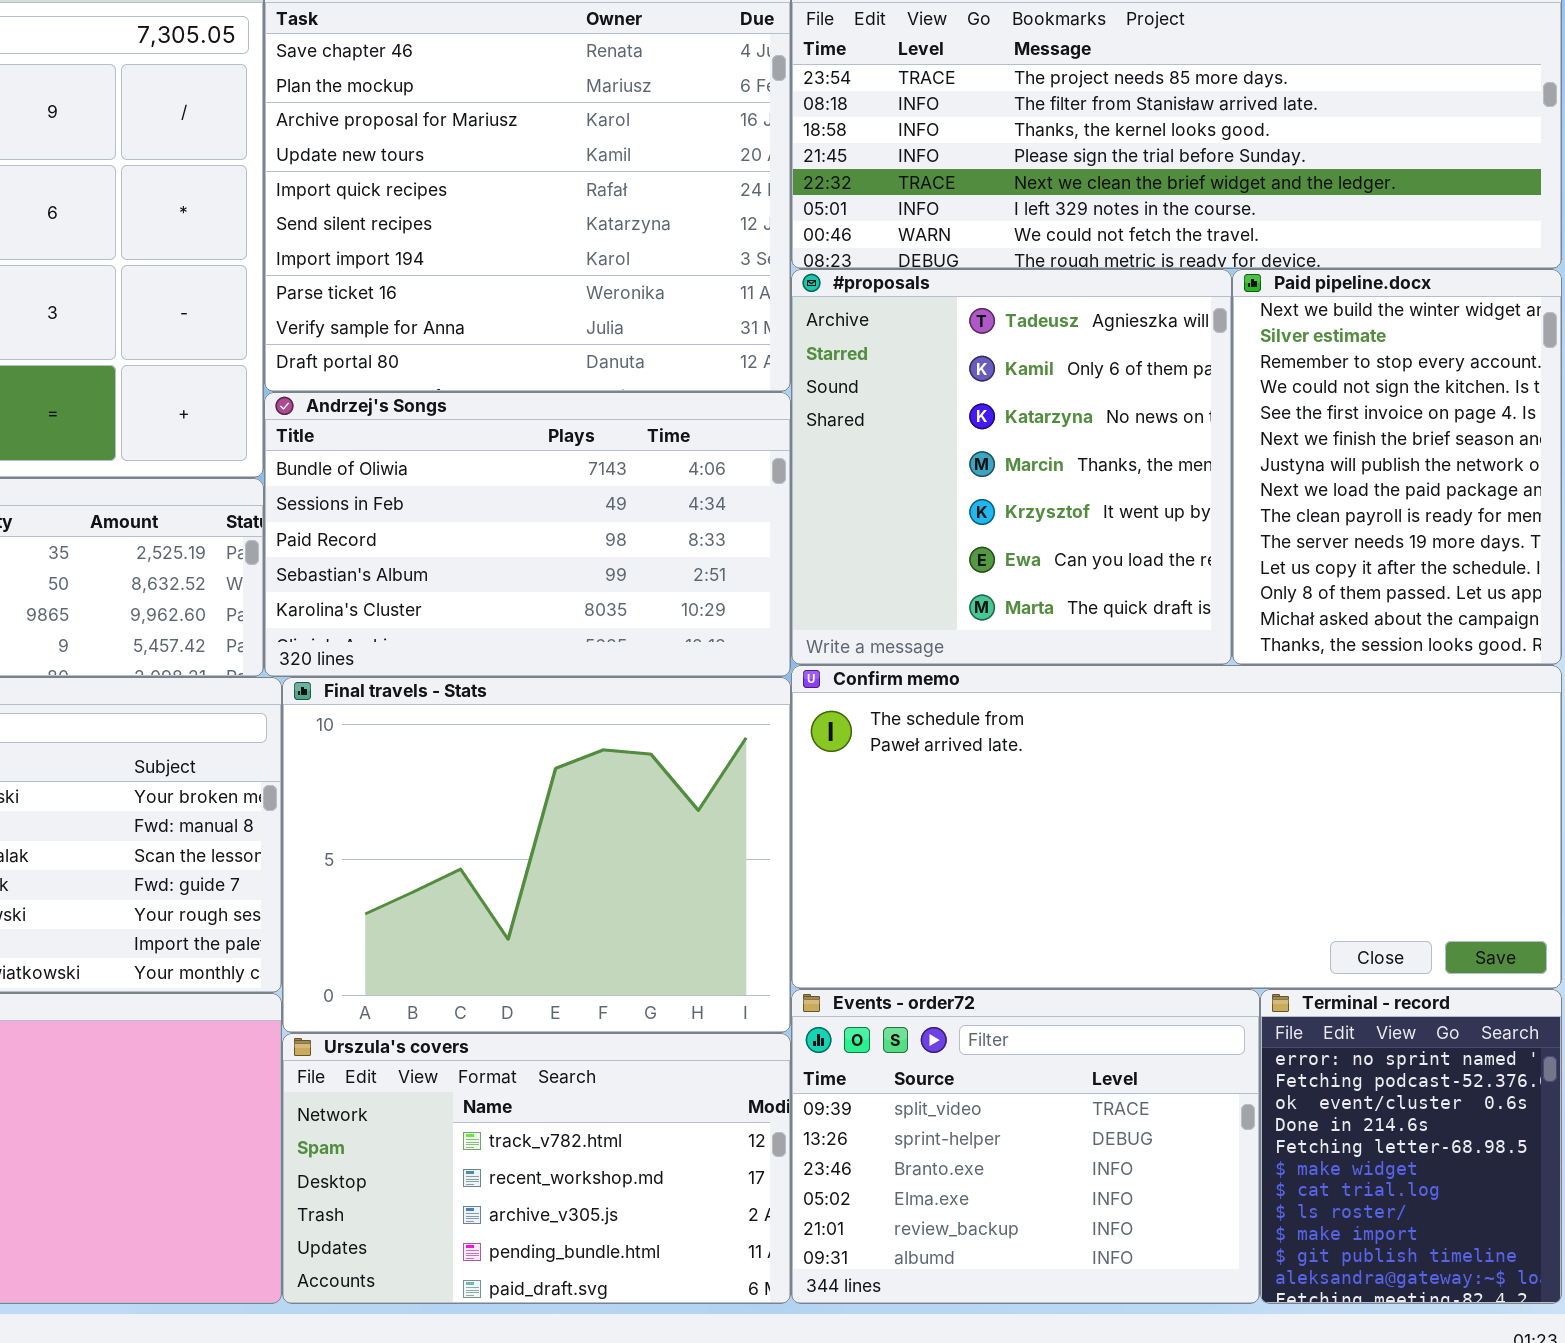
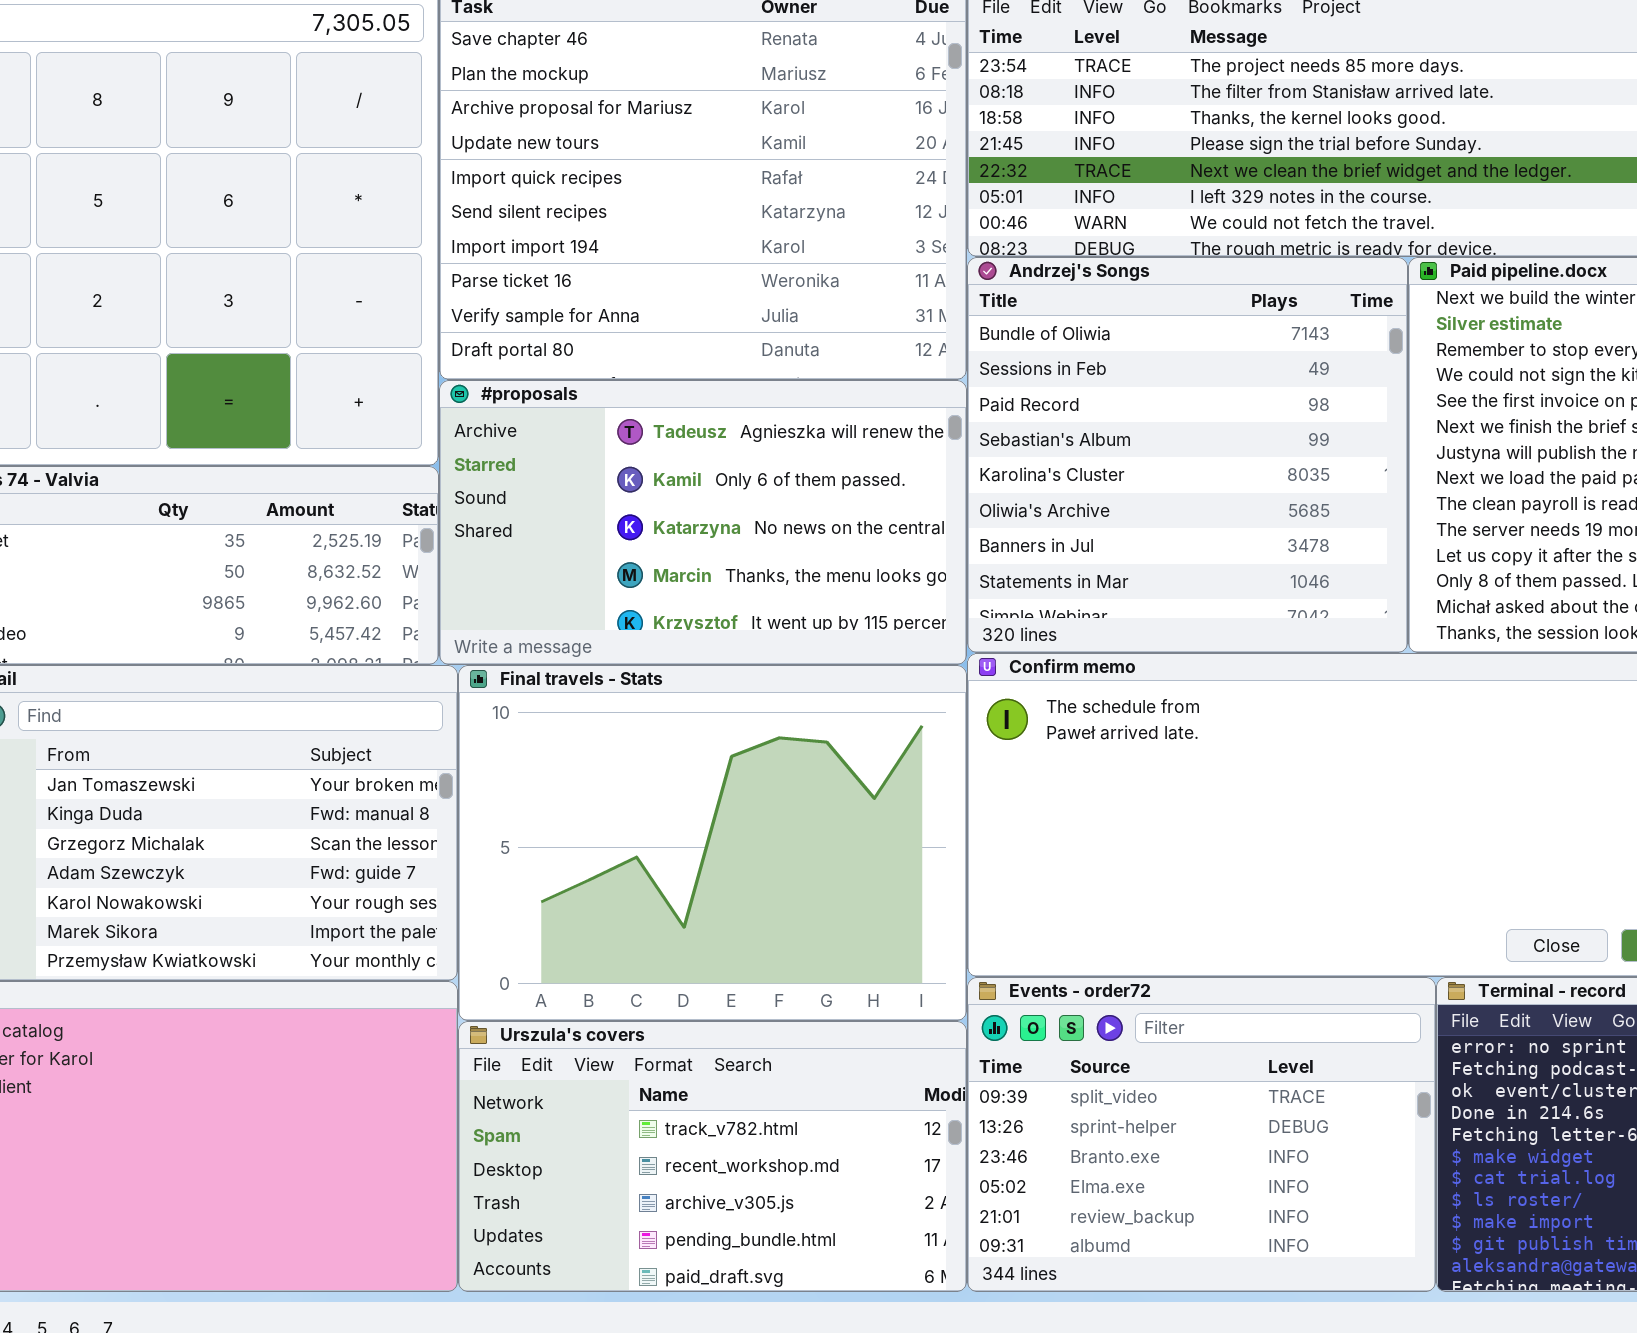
#proposals: [791,269,1232,665] -> [439,380,967,665], moved, resized
Andrzej's Songs: [264,392,791,677] -> [967,257,1408,653], moved, resized

